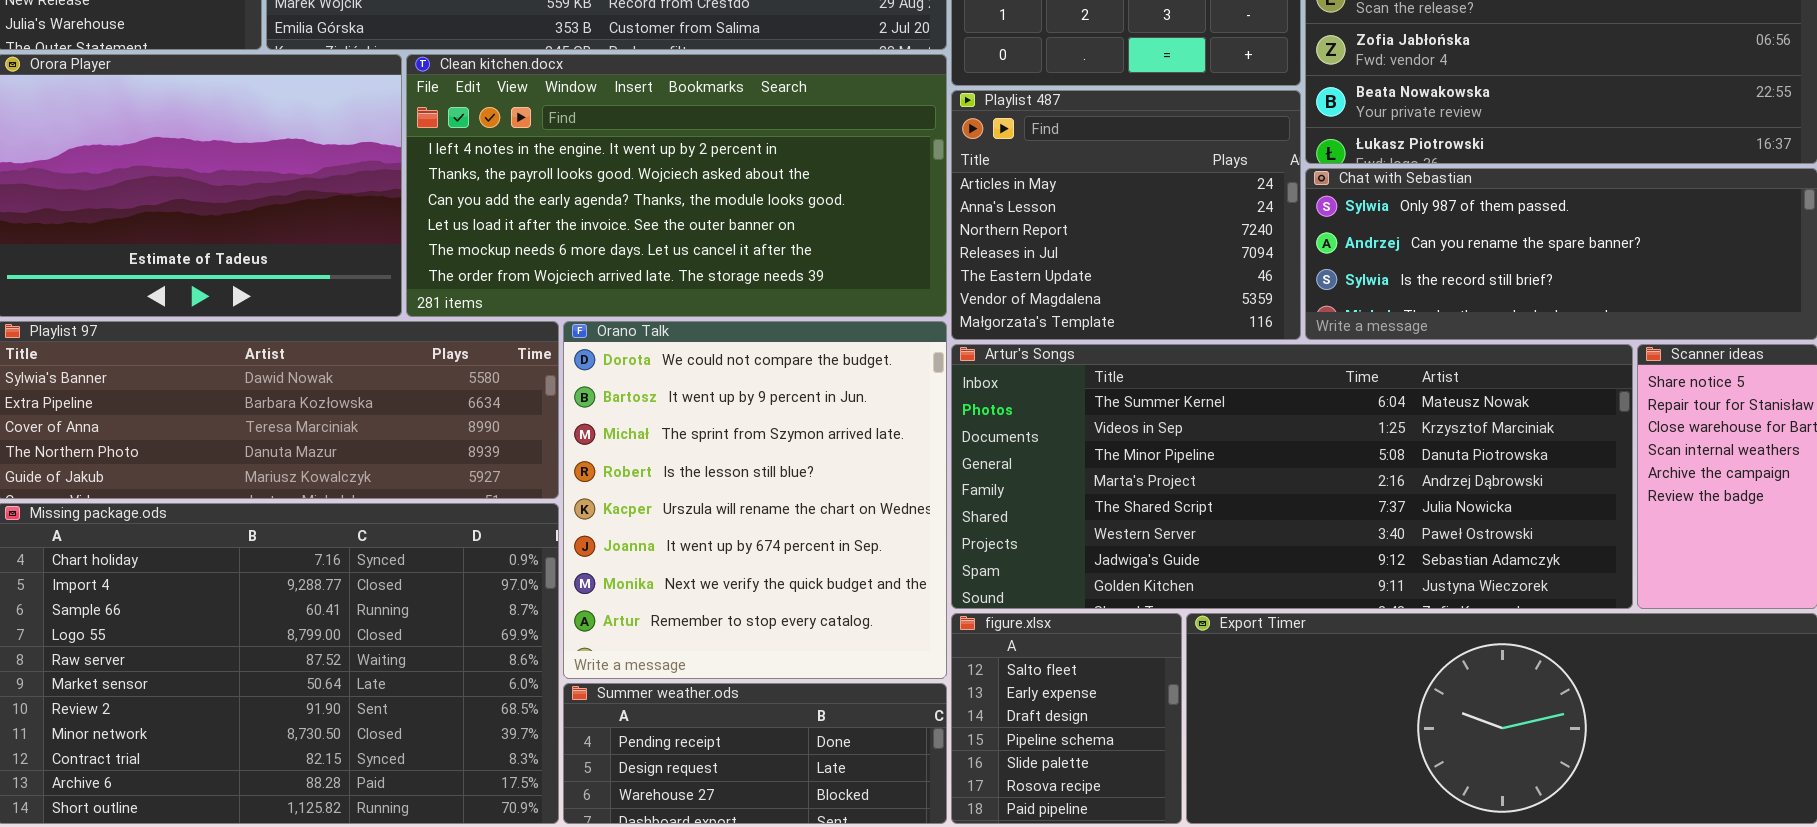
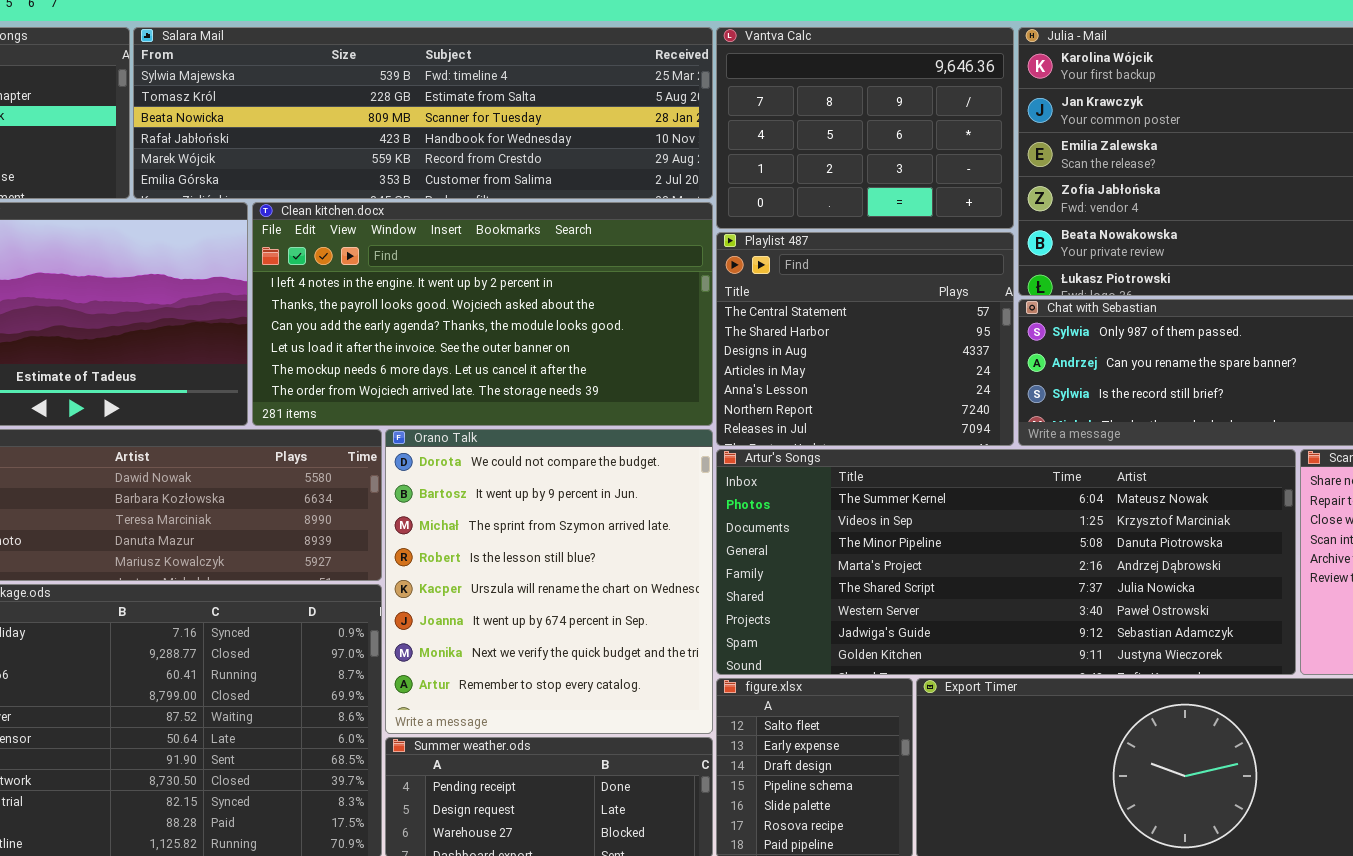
Playlist 487: [951,90,1301,340] -> [716,232,1014,446], scrolled up 3 rows

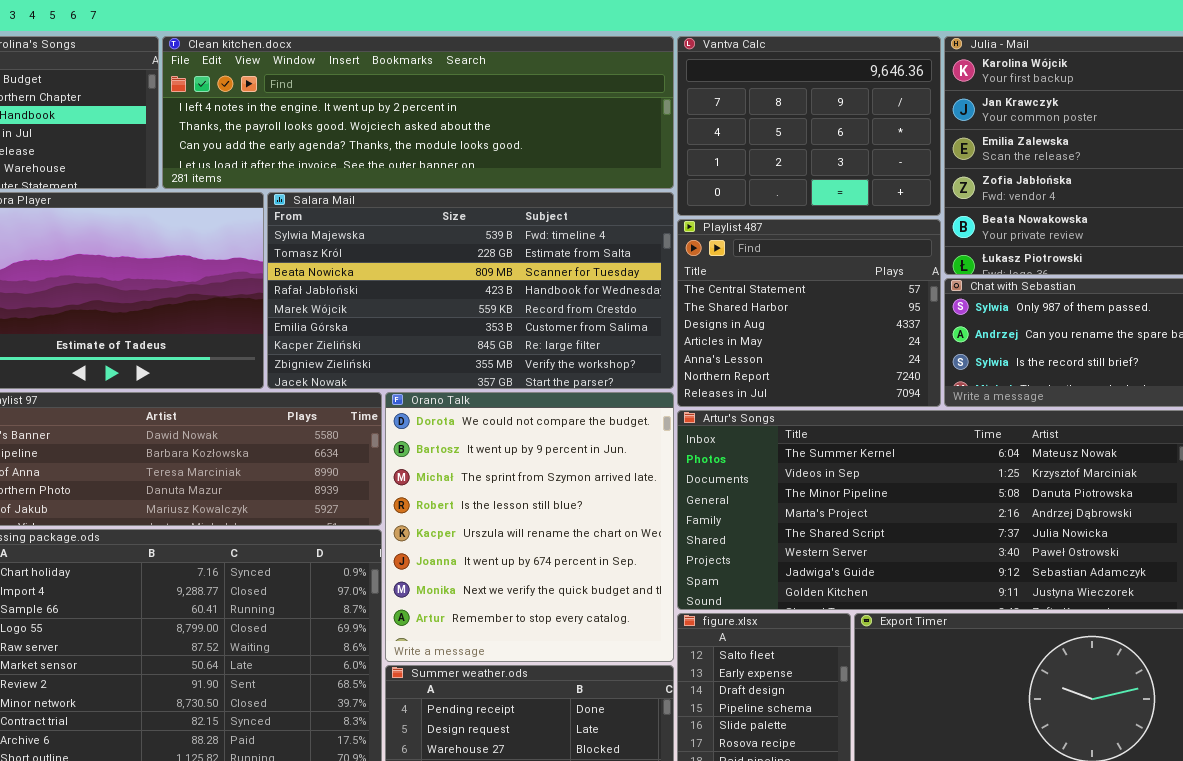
Salara Mail: [133,27,713,199] -> [267,192,674,389], moved, resized
Clean kitchen.docx: [252,202,713,426] -> [162,36,674,189], moved, resized

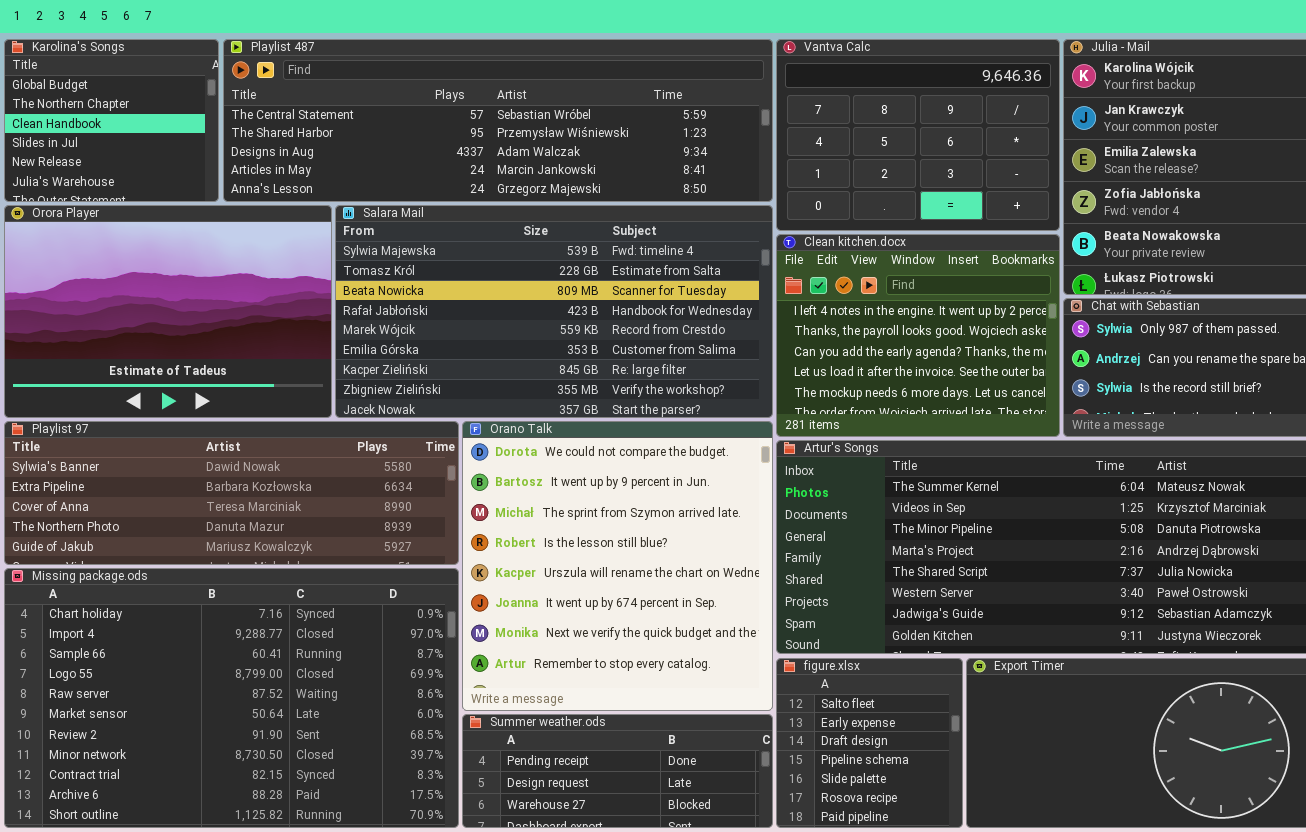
Clean kitchen.docx: [162,36,674,189] -> [776,234,1060,437], moved, resized
Playlist 487: [677,219,941,407] -> [223,39,773,202], moved, resized

